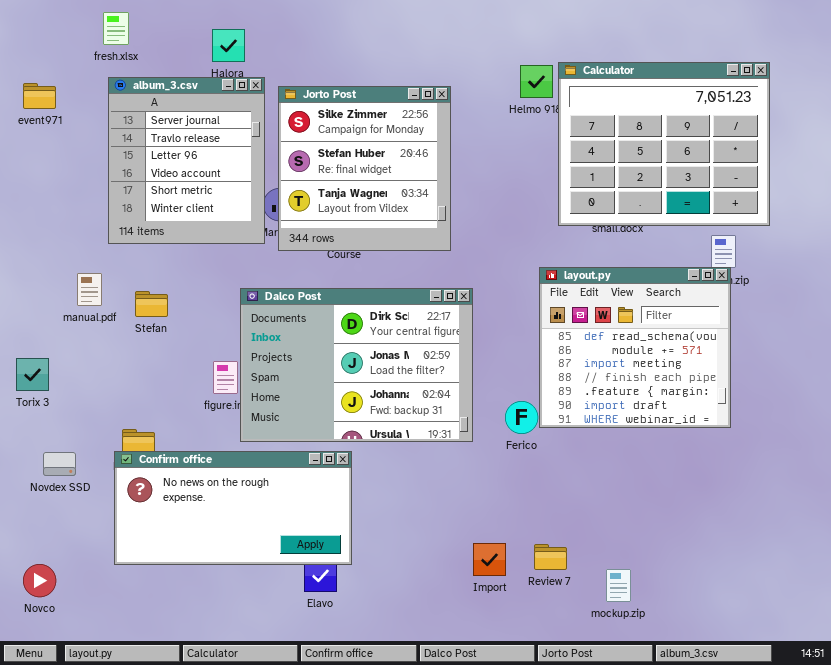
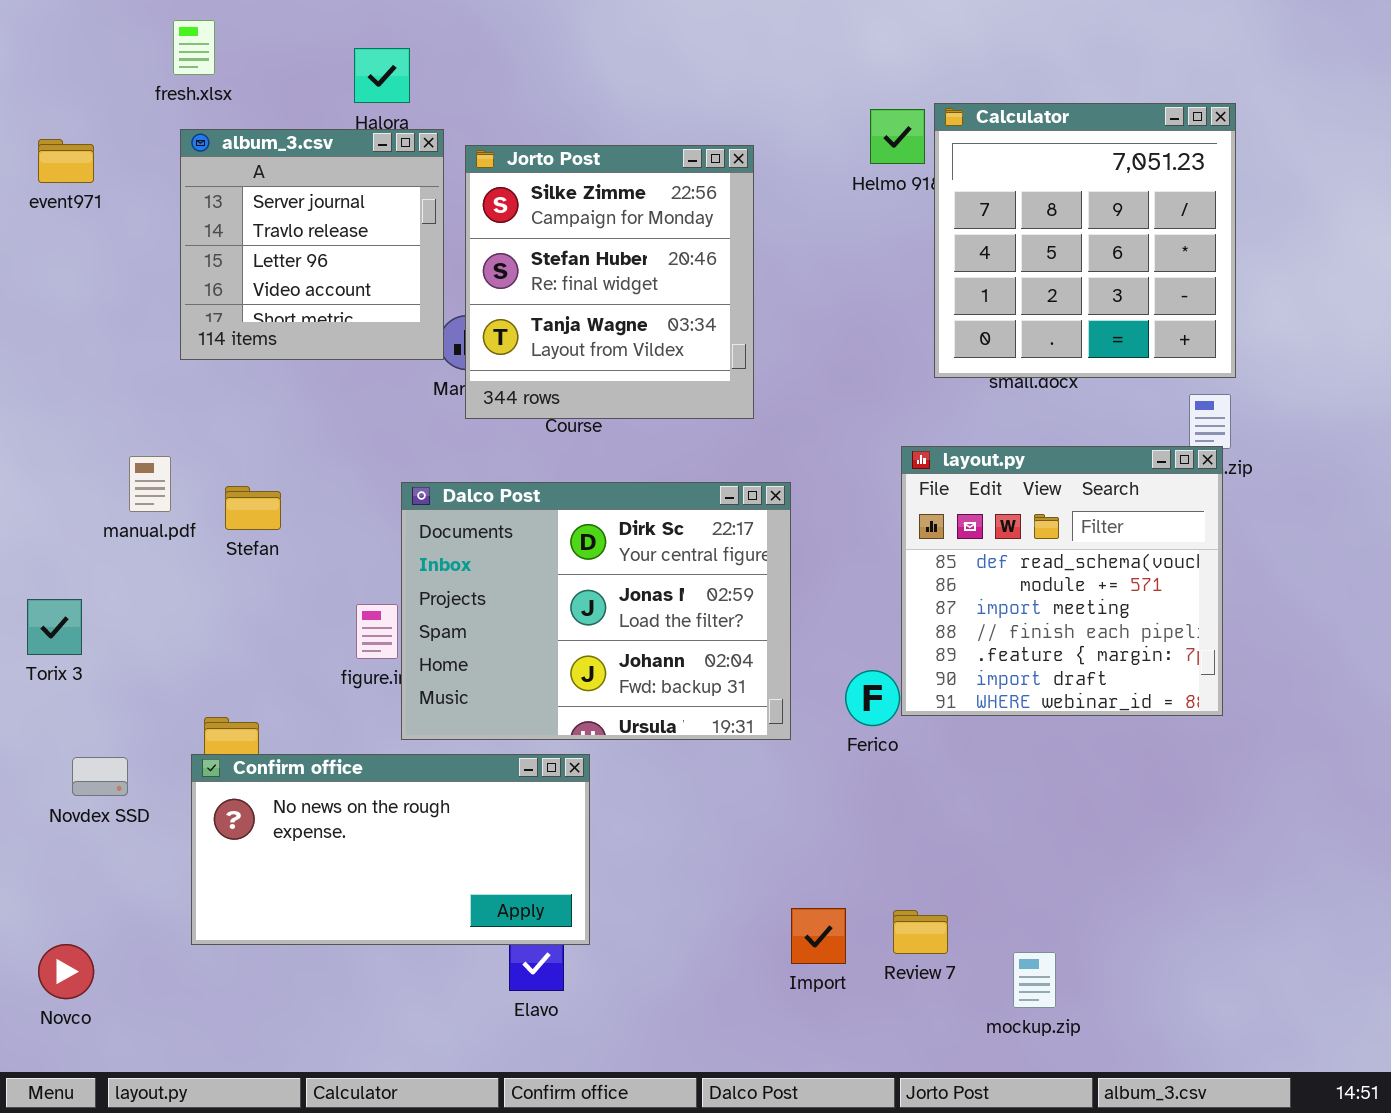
Calculator: [558,62,770,226] -> [934,103,1236,378], resized
album_3.csv: [108,77,265,244] -> [180,129,444,360], resized

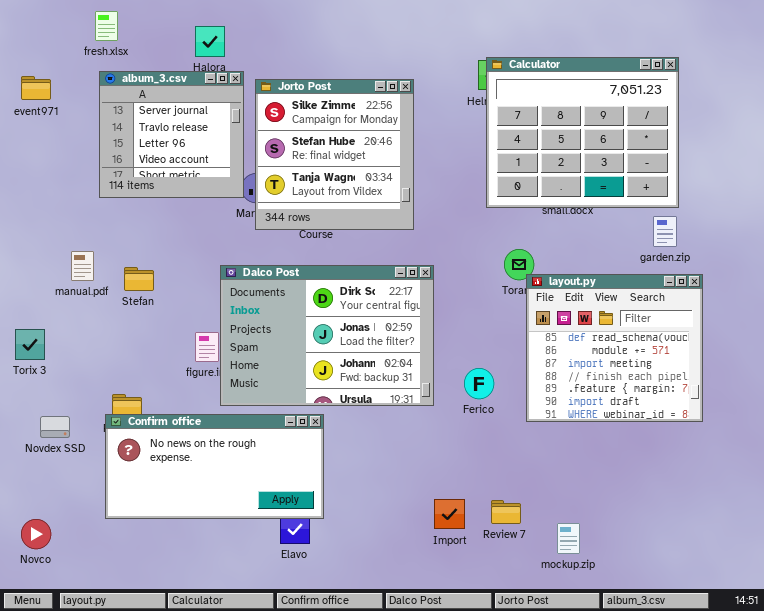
Calculator: [934,103,1236,378] -> [486,57,679,208], resized
layout.py: [901,446,1223,716] -> [526,274,703,422], moved

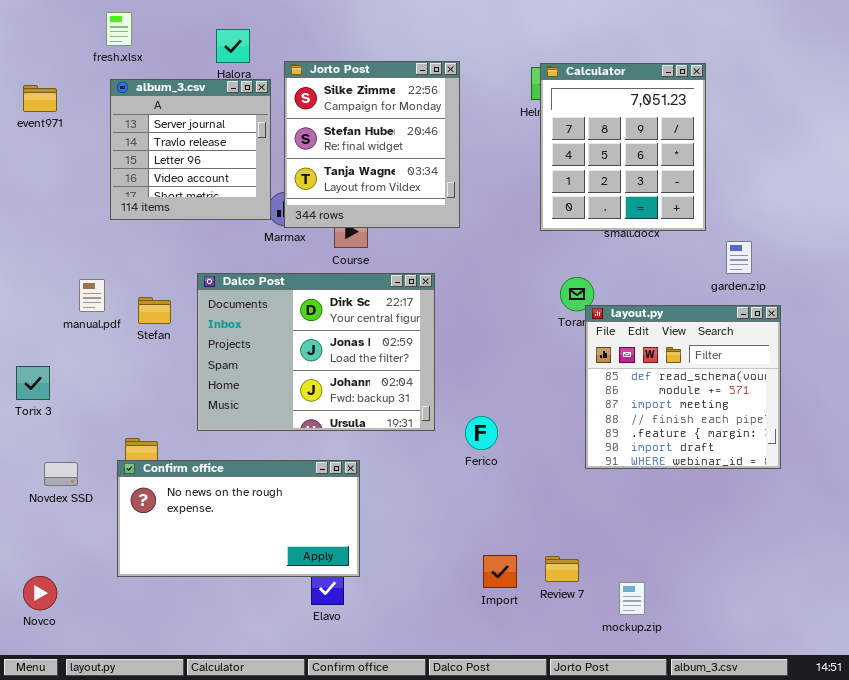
Calculator: [486,57,679,208] -> [540,63,706,231], resized
Jorto Post: [255,79,414,230] -> [284,61,460,228], moved
Dalco Post: [220,265,434,406] -> [197,273,435,431], moved
Ferico: [464,368,494,399] -> [465,416,498,450], moved

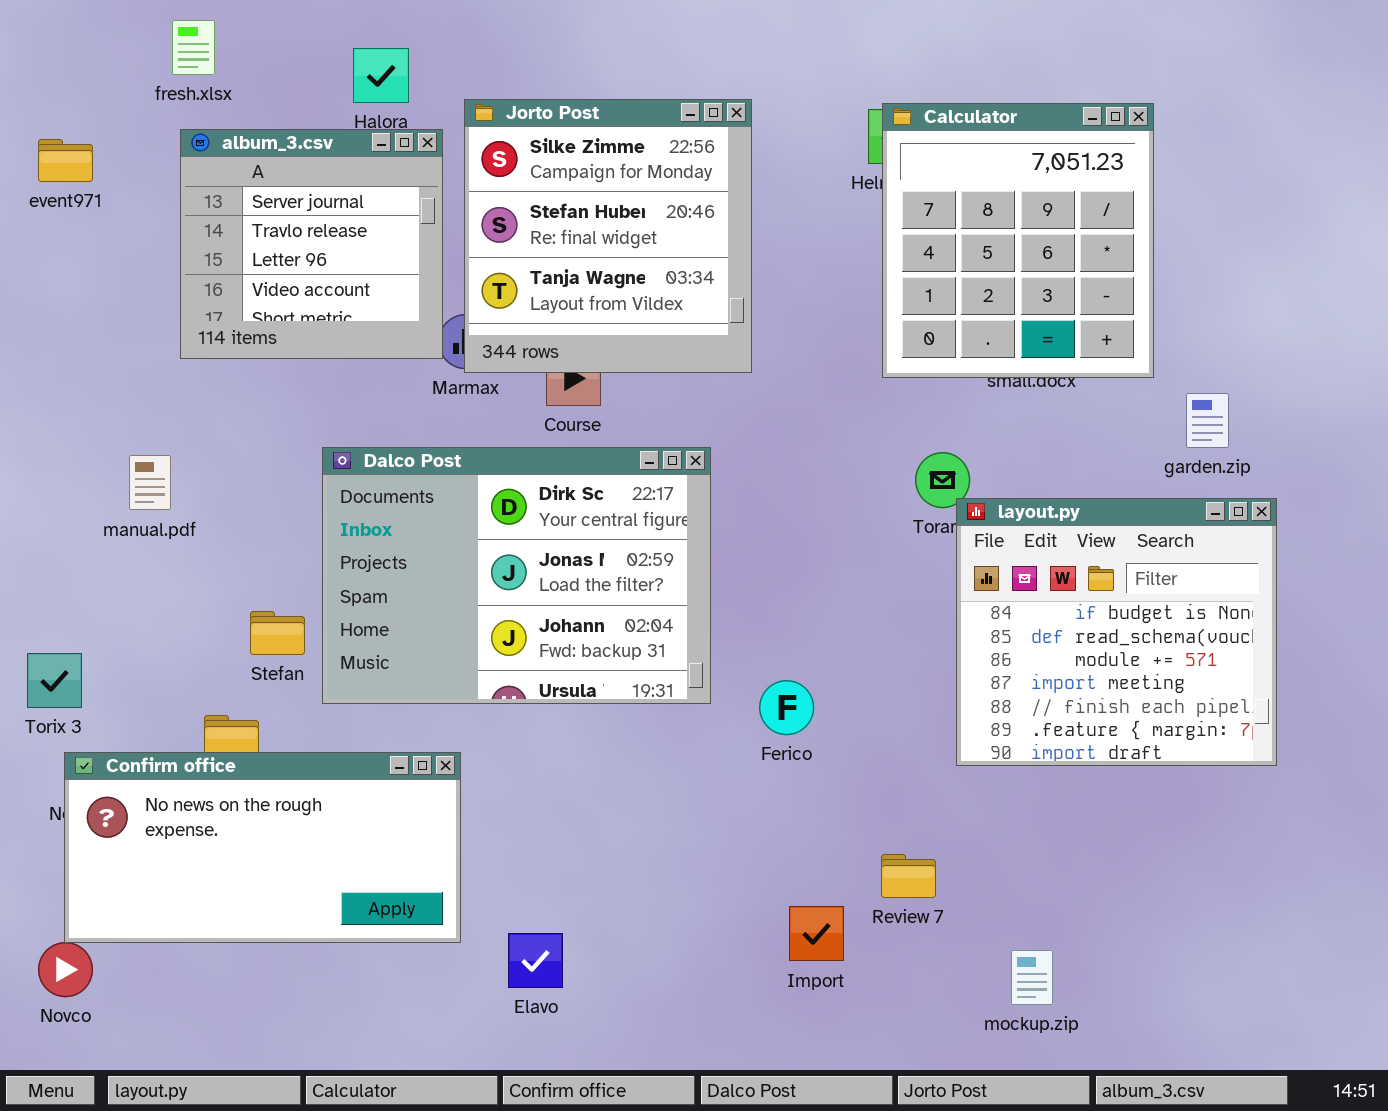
Stefan: [138,297,171,324] -> [250,611,305,655], moved
layout.py: [585,305,781,469] -> [956,498,1277,766], scrolled up 1 row
Torix 3: [16,366,50,400] -> [27,653,82,708], moved
Confirm office: [117,460,360,577] -> [64,752,461,943], moved
Review 7: [545,556,579,582] -> [881,854,936,898], moved

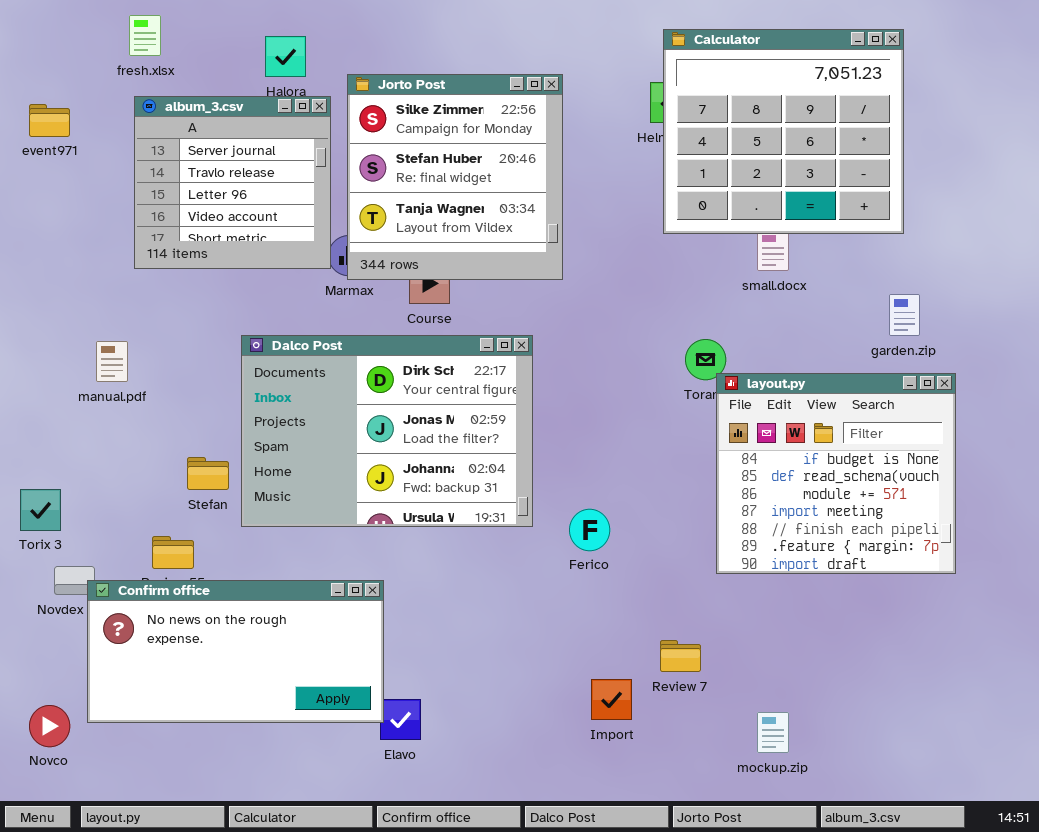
Calculator: [882,103,1154,378] -> [663,29,904,234], moved, resized
Confirm office: [64,752,461,943] -> [87,580,384,723], moved

